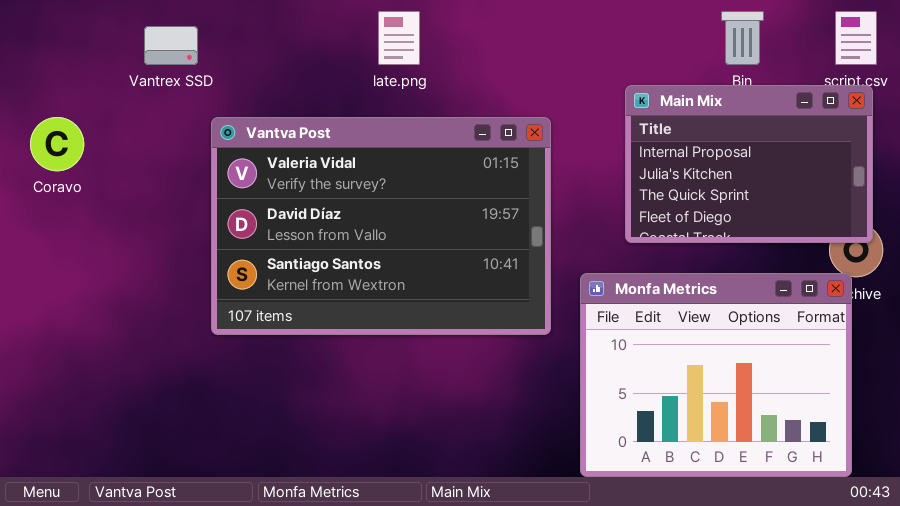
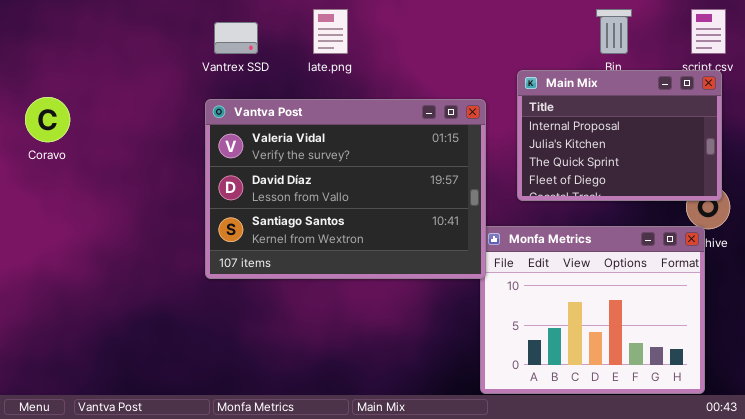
Vantrex SSD: [144,26,198,65] -> [214,22,258,54], moved
Vantva Post: [211,117,551,335] -> [205,99,486,279], moved

